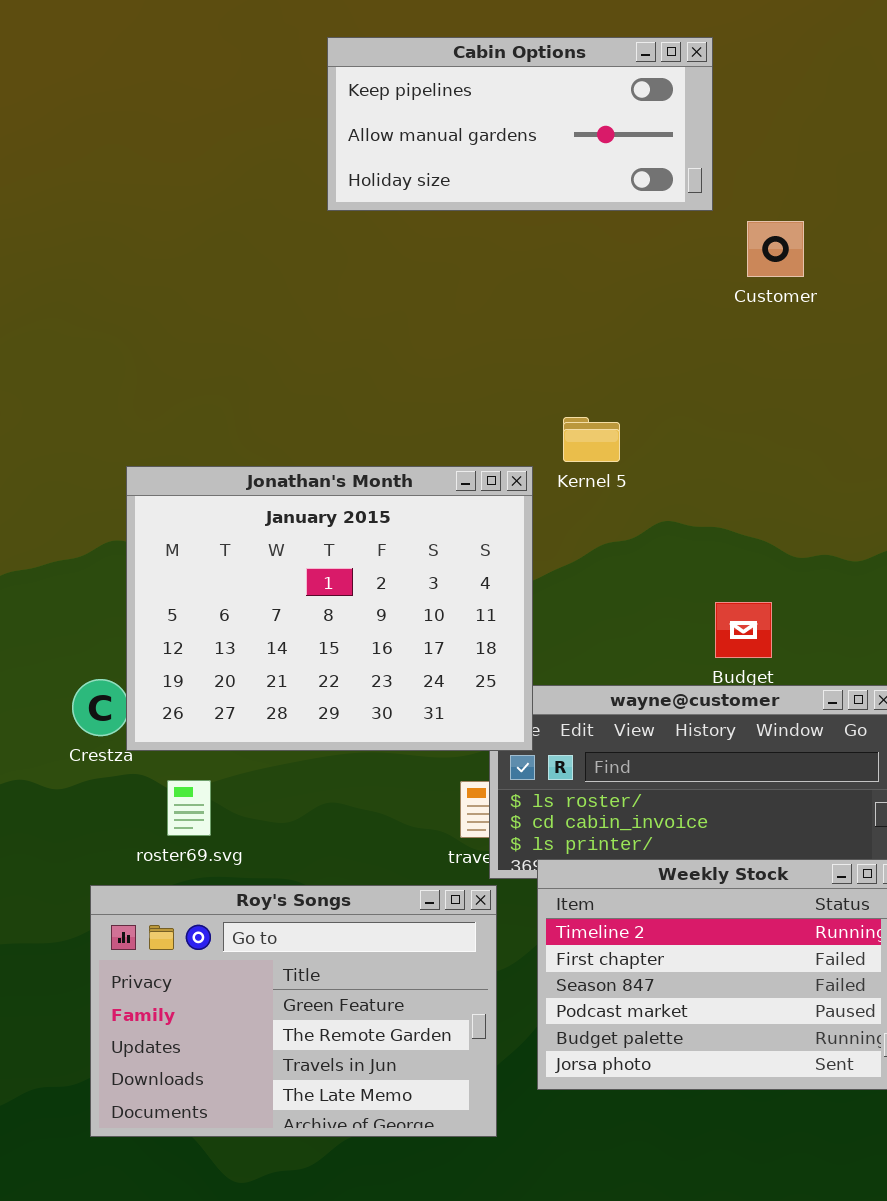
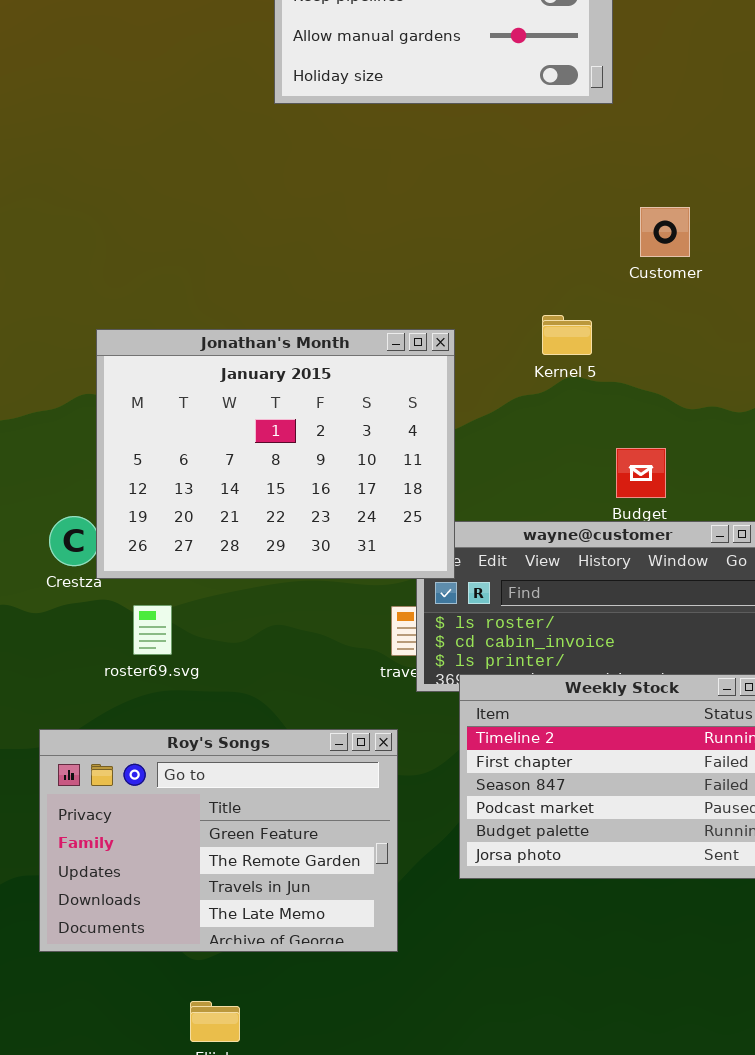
Customer: [747,221,804,277] -> [640,207,690,257], moved
Kernel 5: [563,417,620,462] -> [542,315,592,355], moved
Roy's Songs: [90,885,497,1137] -> [39,729,398,952], moved

